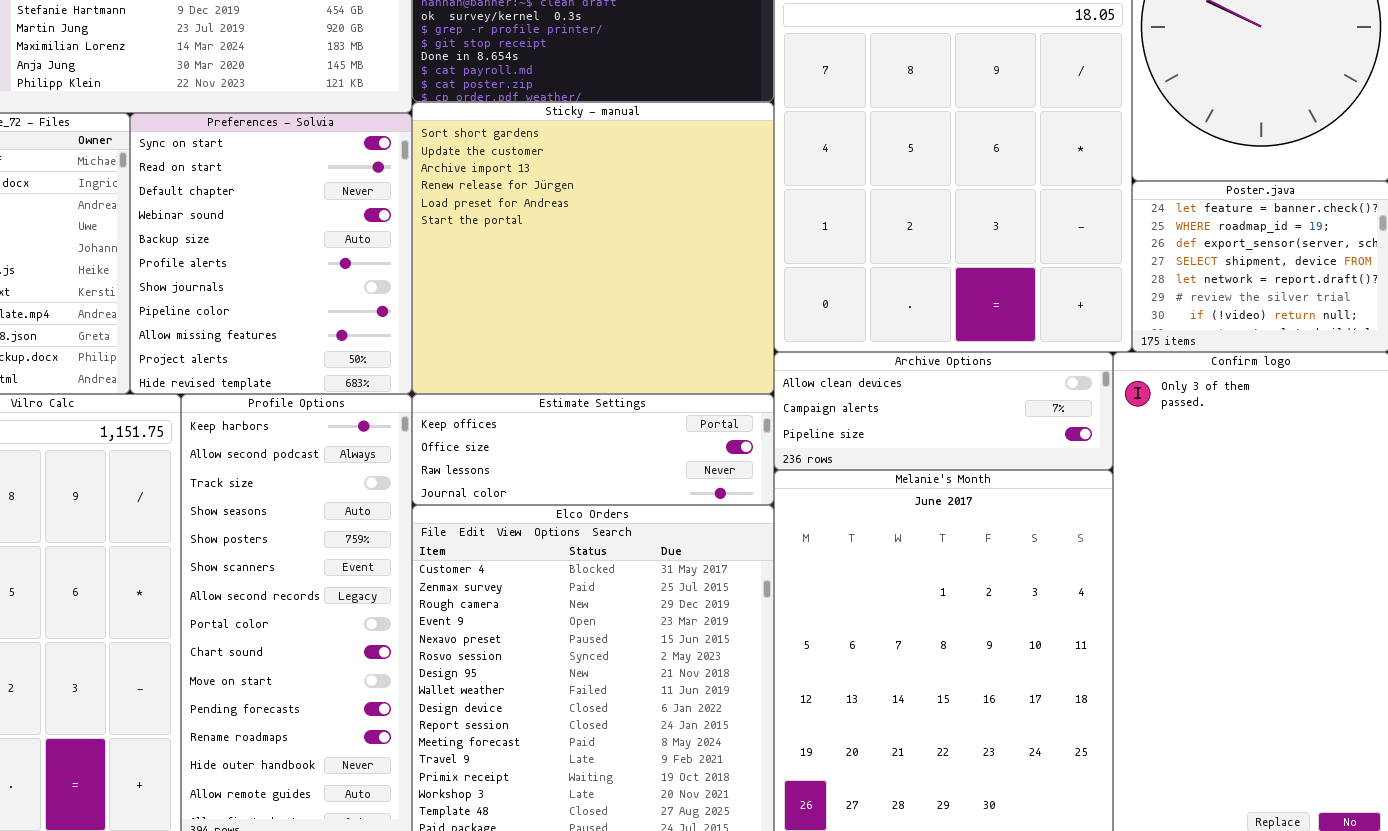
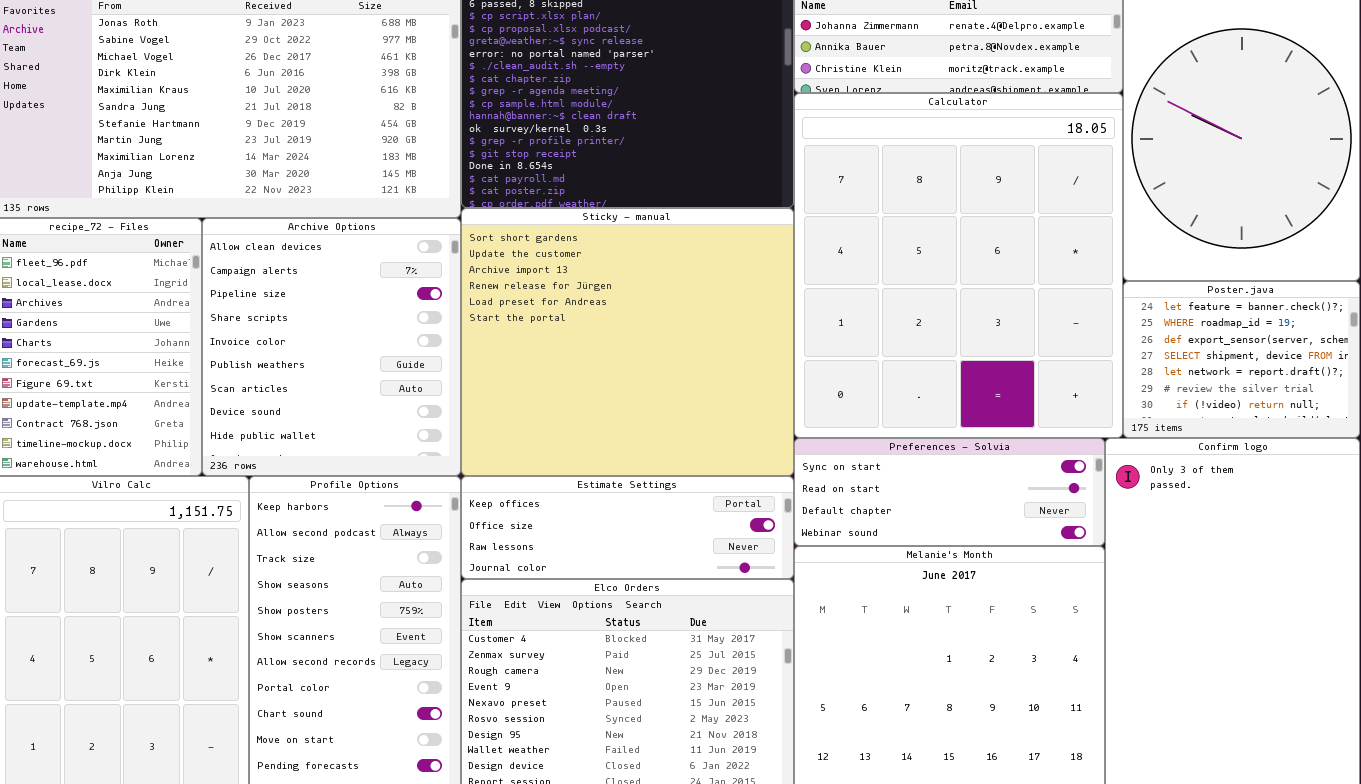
Preferences - Solvia: [130,113,412,394] -> [794,438,1105,546], moved, resized
Archive Options: [774,352,1113,470] -> [202,218,461,476], moved, resized

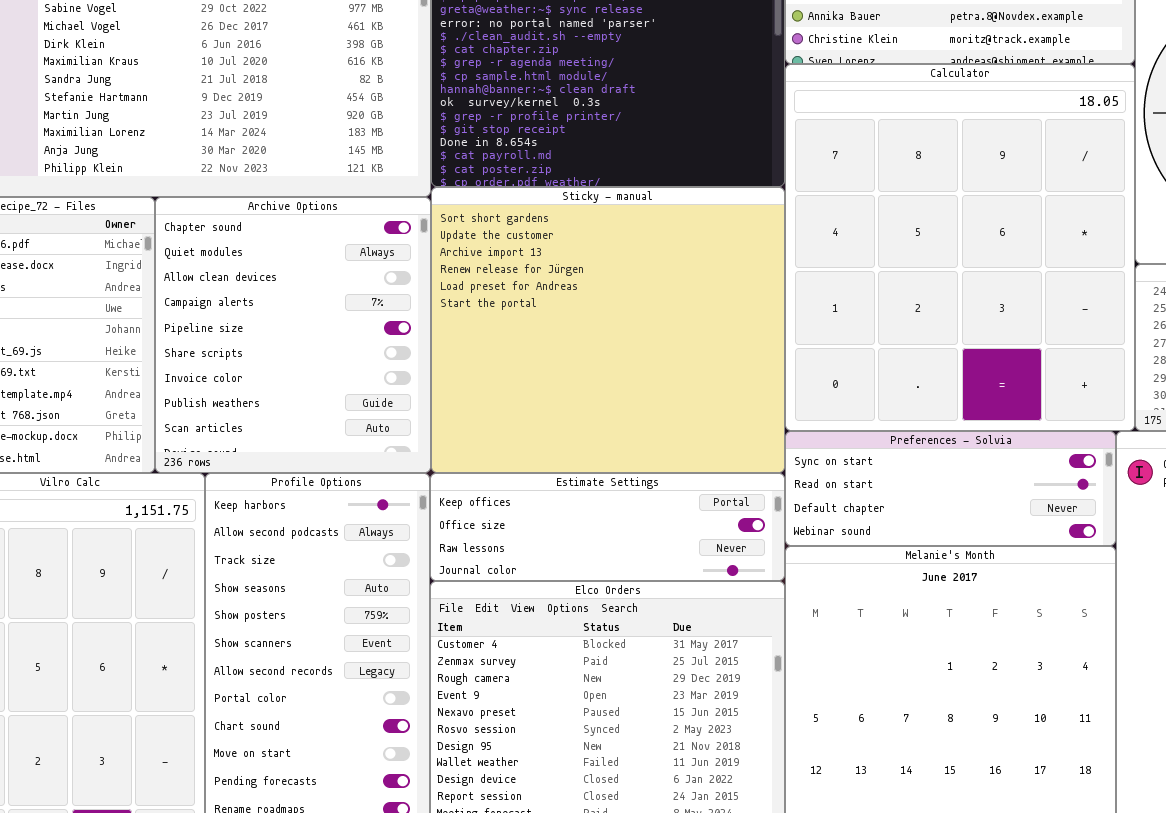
Archive Options: [202,218,461,476] -> [155,197,431,473], scrolled up 2 rows

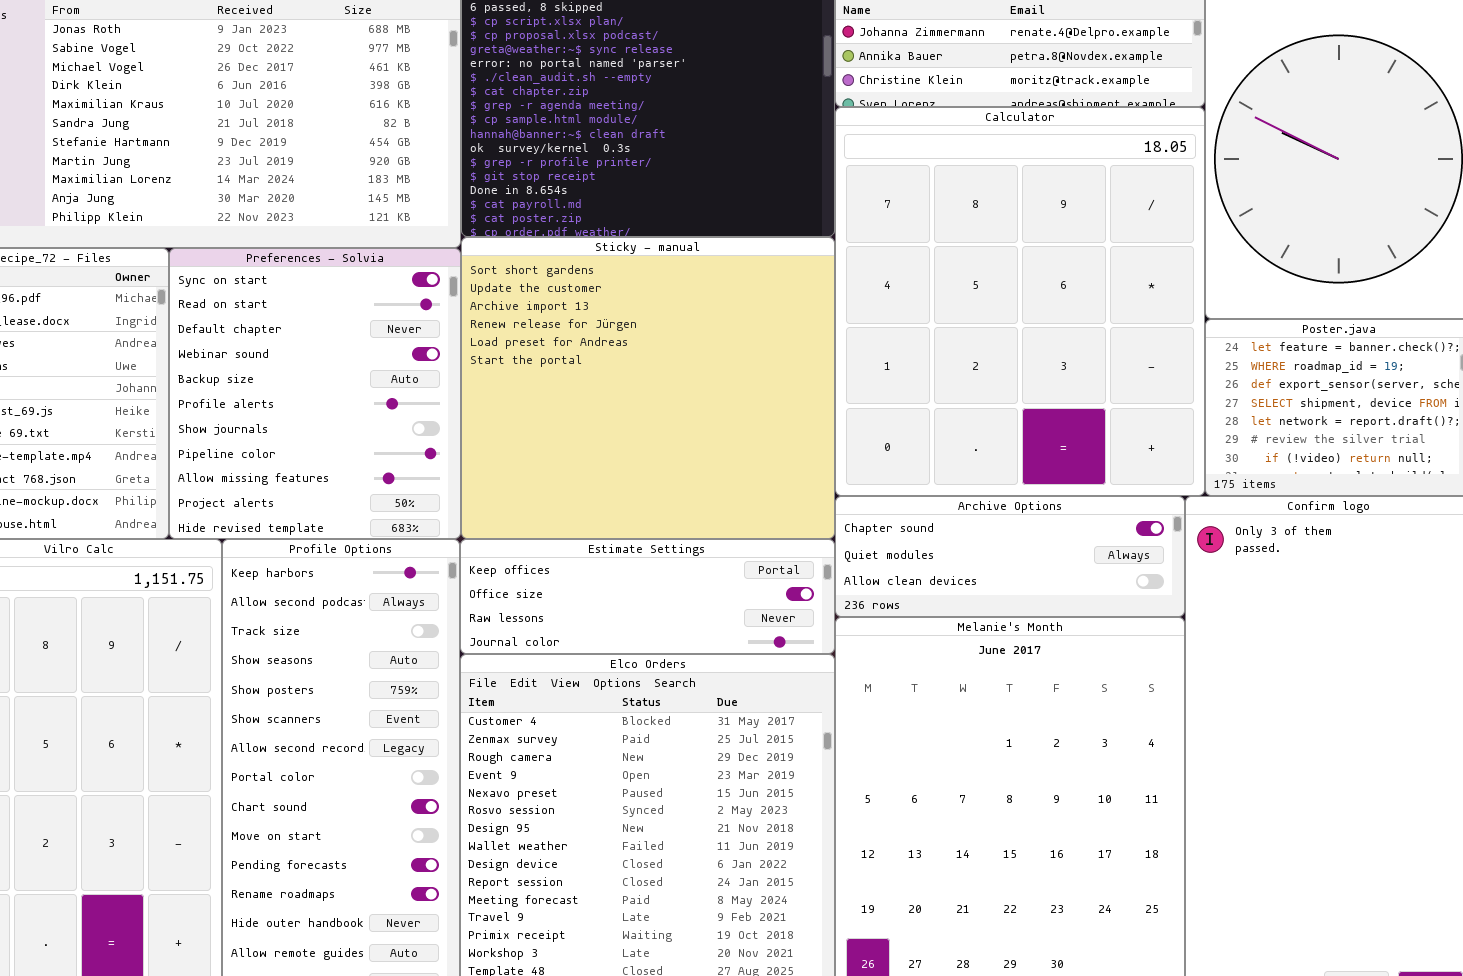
Archive Options: [155,197,431,473] -> [835,496,1185,617], moved, resized
Preferences - Solvia: [785,431,1116,546] -> [169,248,461,539], moved, resized

